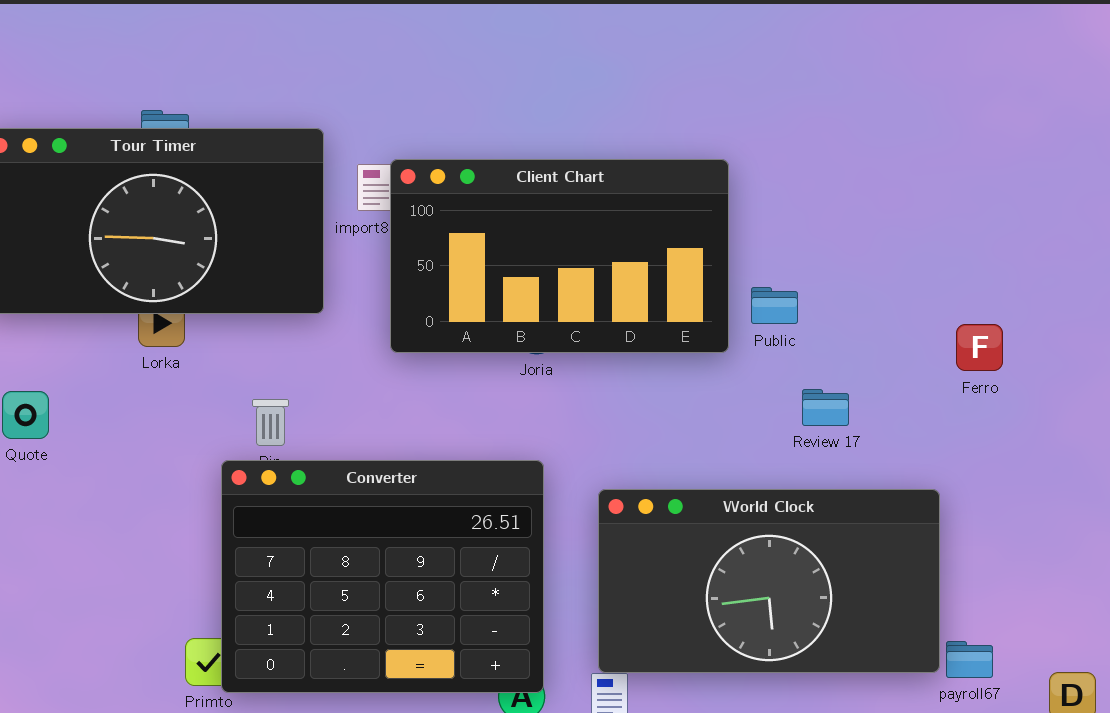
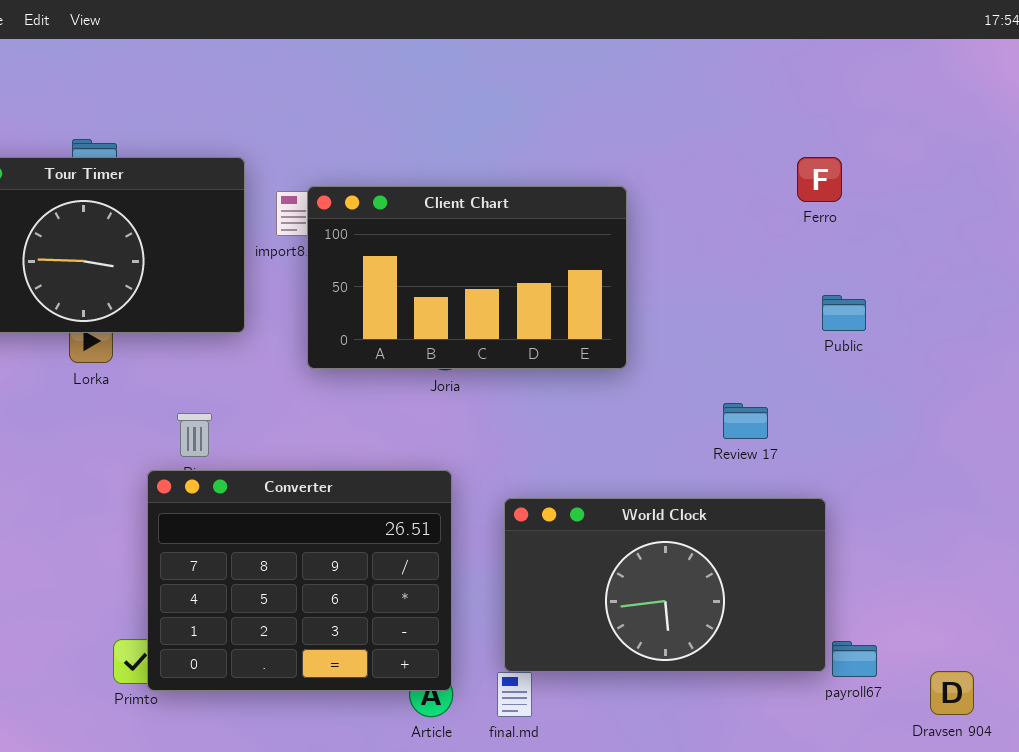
Public: [751,287,798,324] -> [822,295,866,331], moved
Ferro: [956,324,1003,371] -> [797,157,842,202], moved
Review 17: [802,389,849,426] -> [723,403,768,439], moved

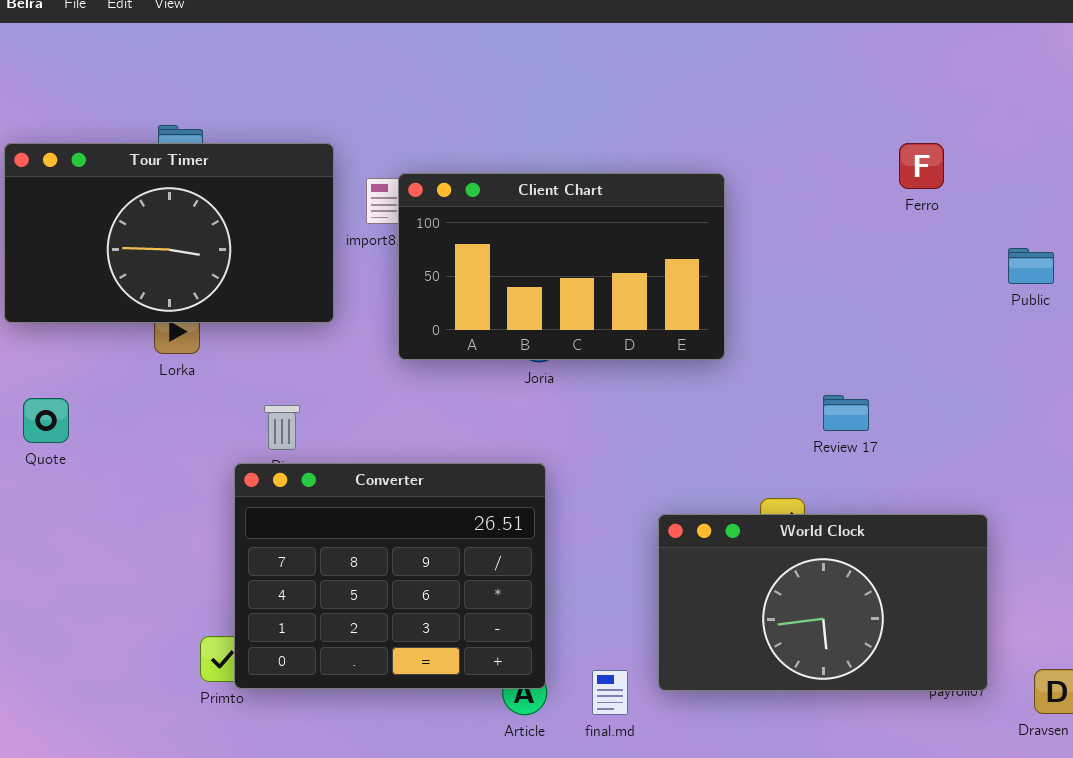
Public: [822,295,866,331] -> [1008,248,1054,284], moved
World Clock: [504,498,826,672] -> [658,514,988,691], moved

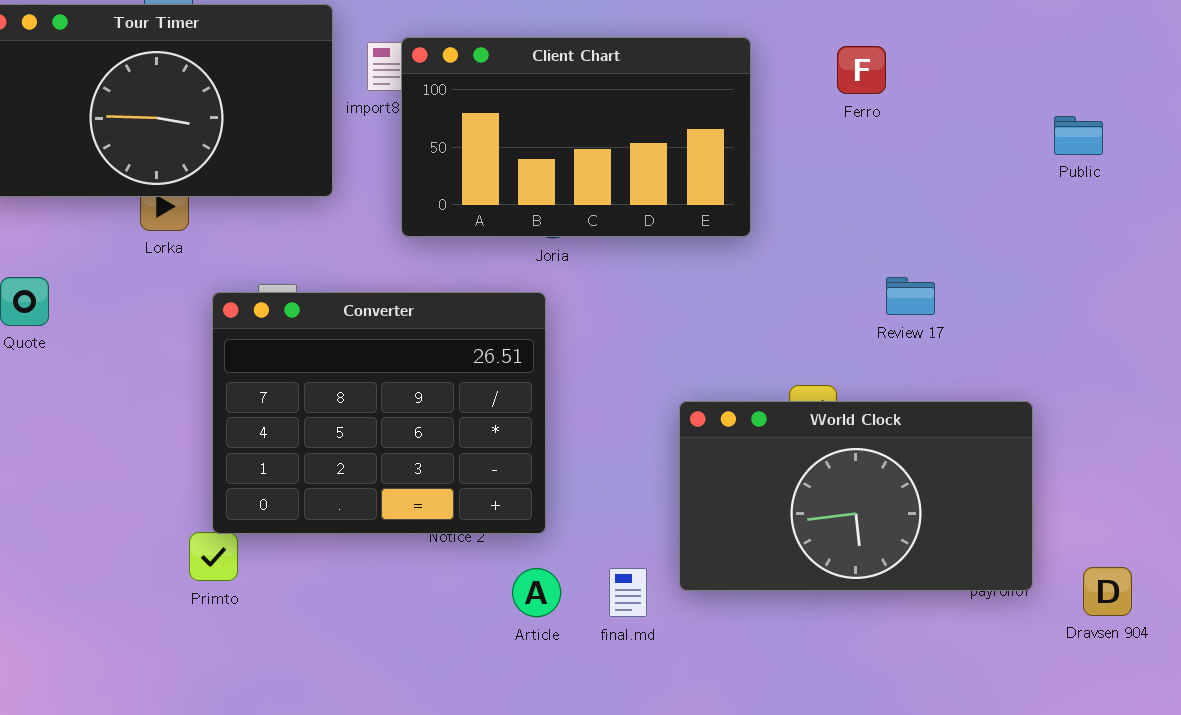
Ferro: [899,143,944,189] -> [837,46,886,94], moved
Review 17: [823,395,869,431] -> [886,277,935,315], moved
Converter: [234,463,546,689] -> [212,292,546,534], moved

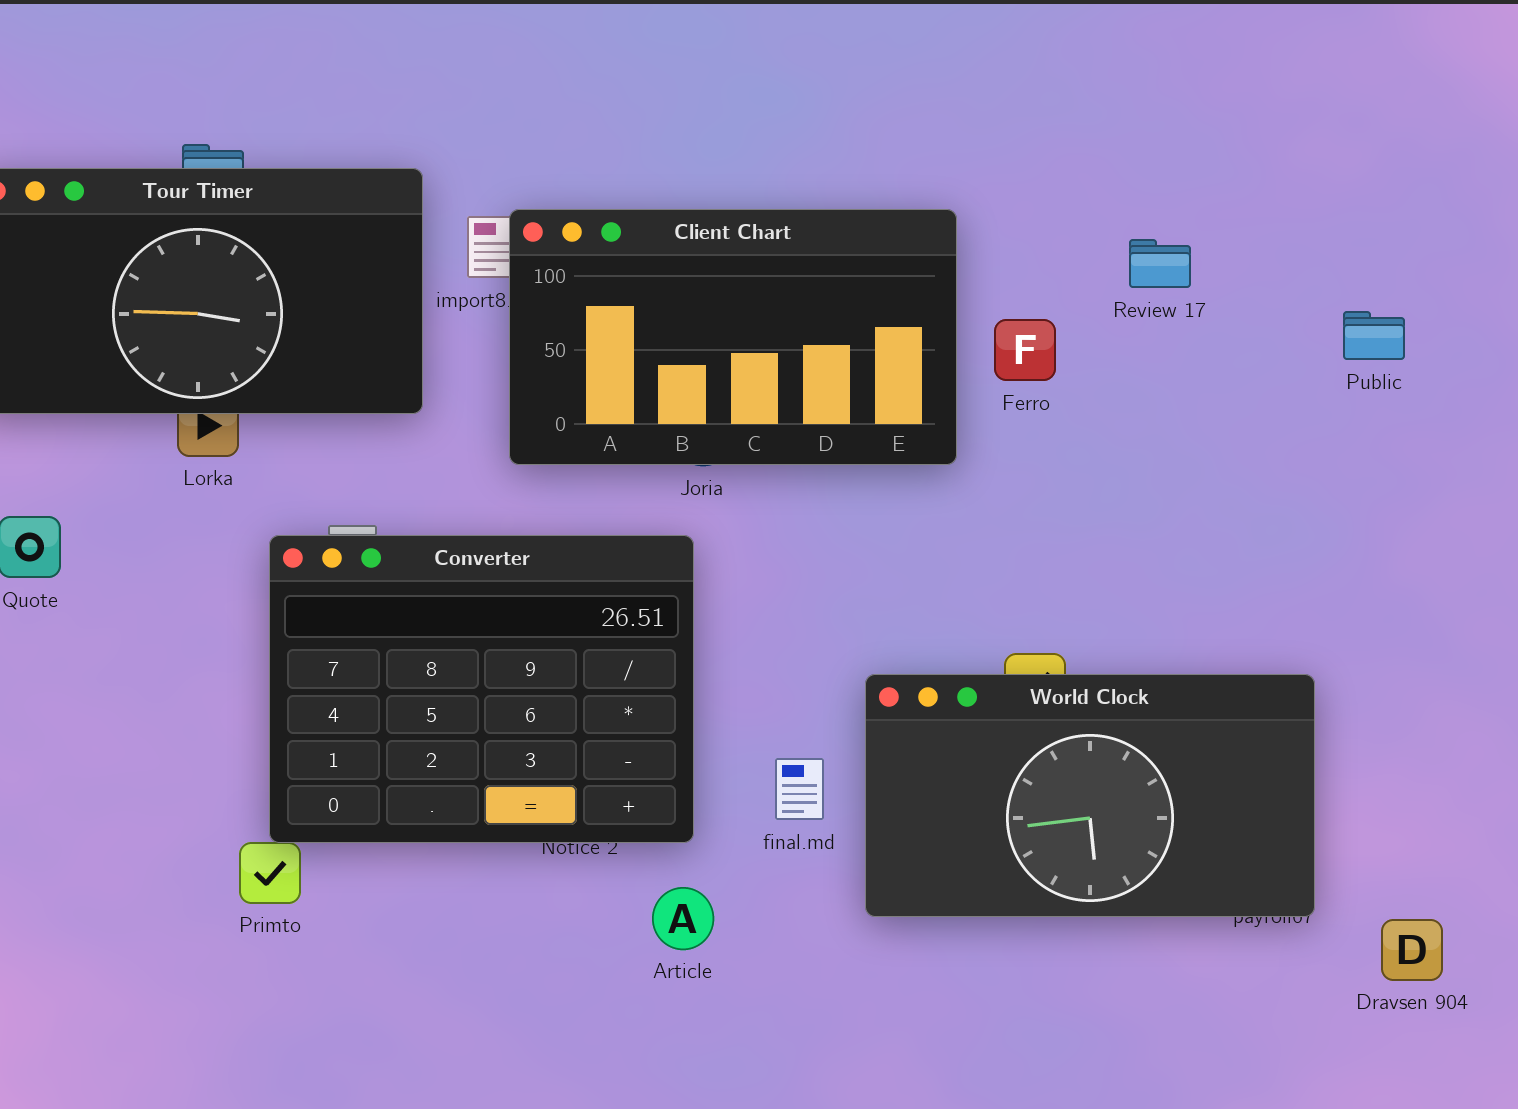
Ferro: [837,46,886,94] -> [994,319,1056,381], moved
Review 17: [886,277,935,315] -> [1129,239,1191,288], moved
Dravsen 904: [1083,567,1132,616] -> [1381,919,1443,981], moved
final.md: [609,568,647,617] -> [775,758,824,820], moved

